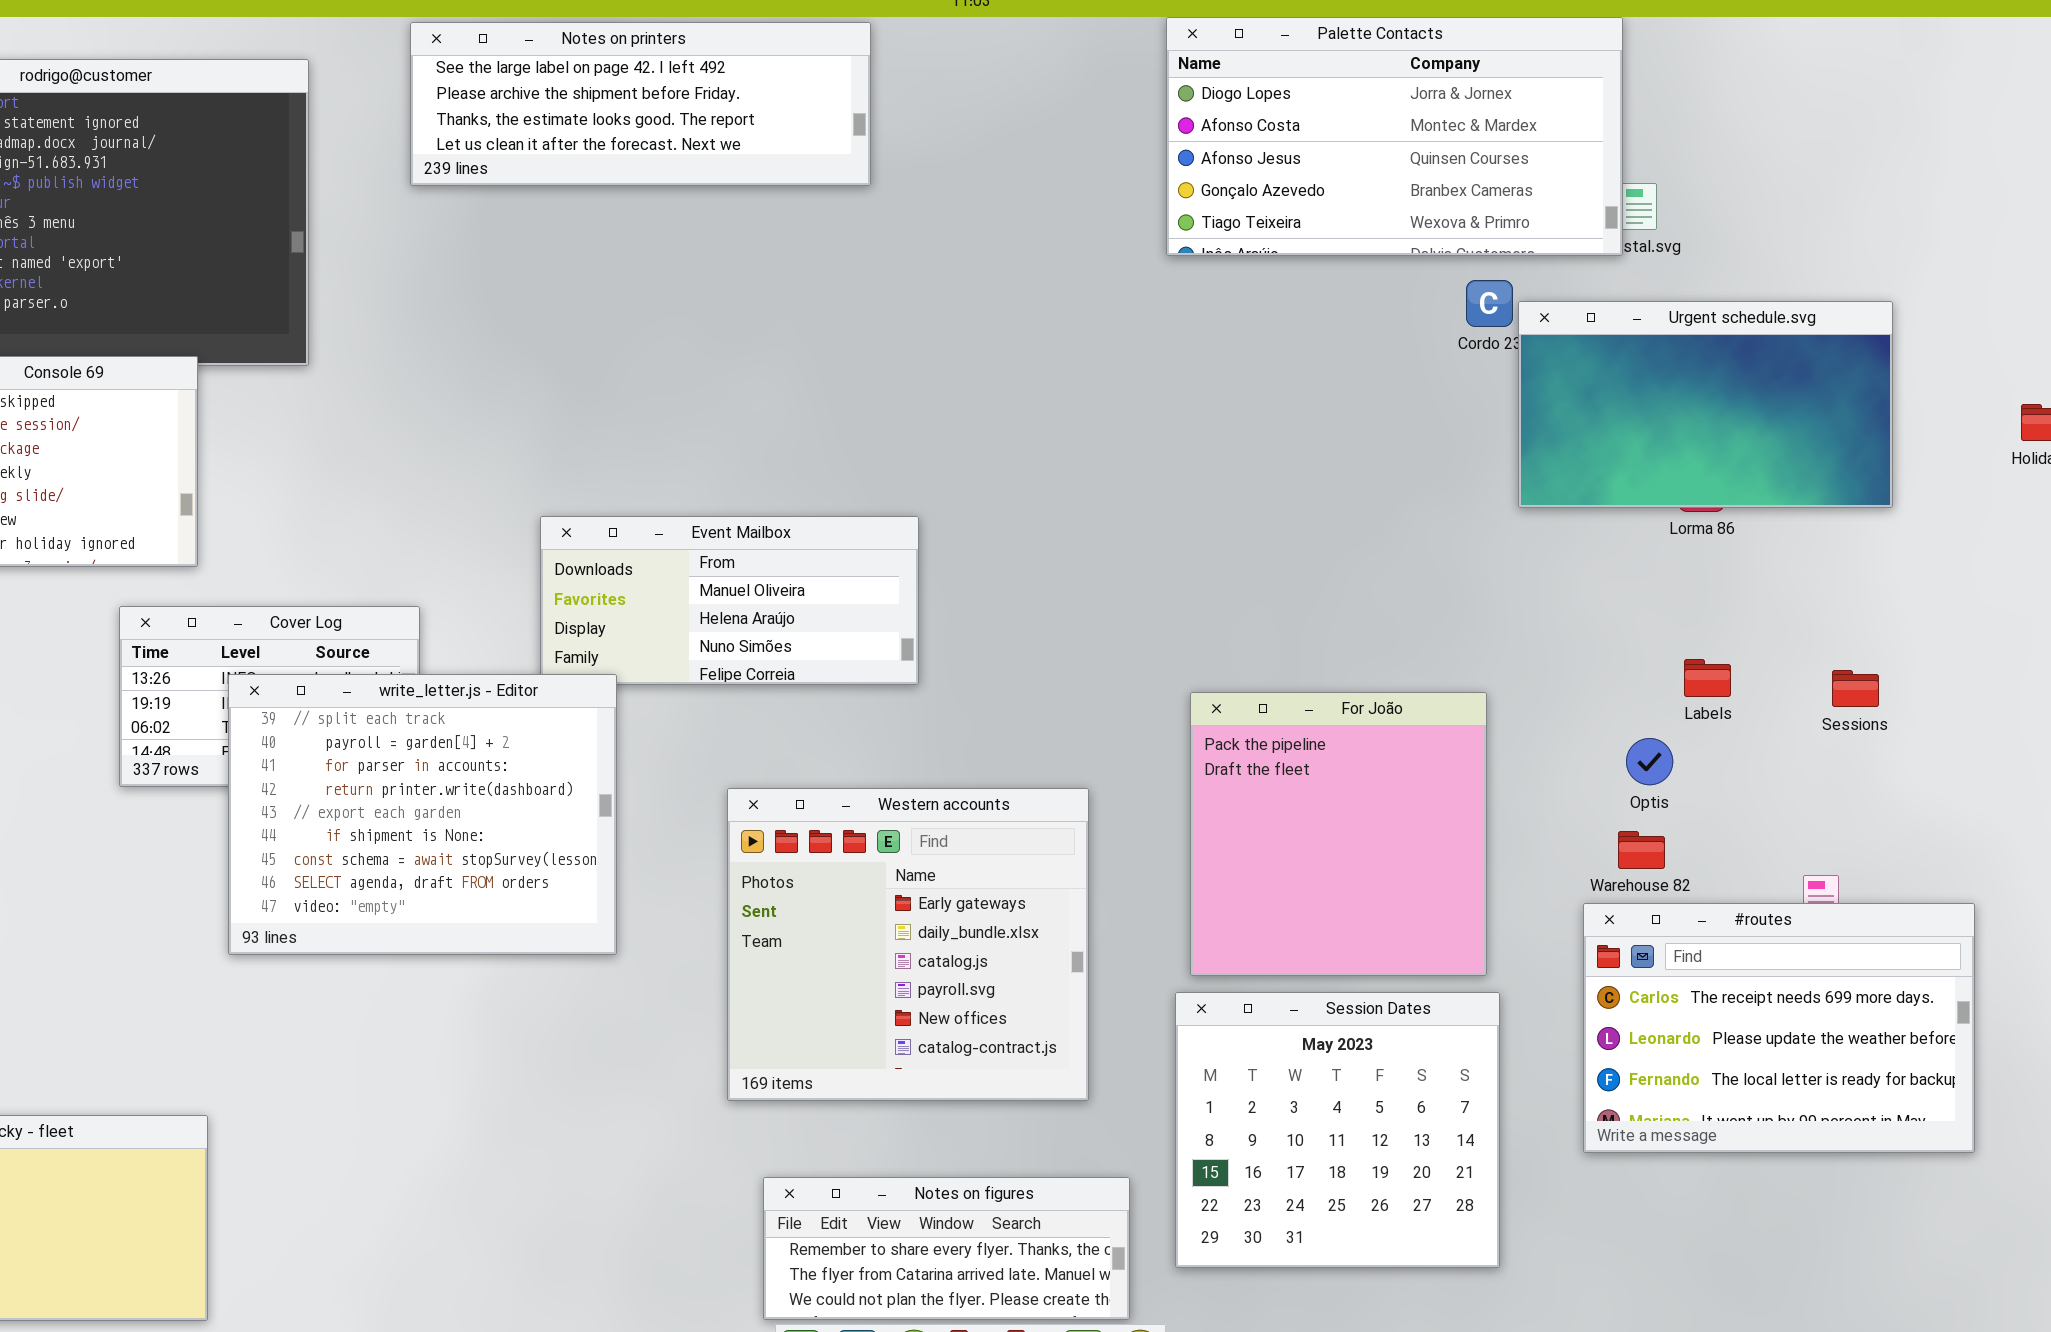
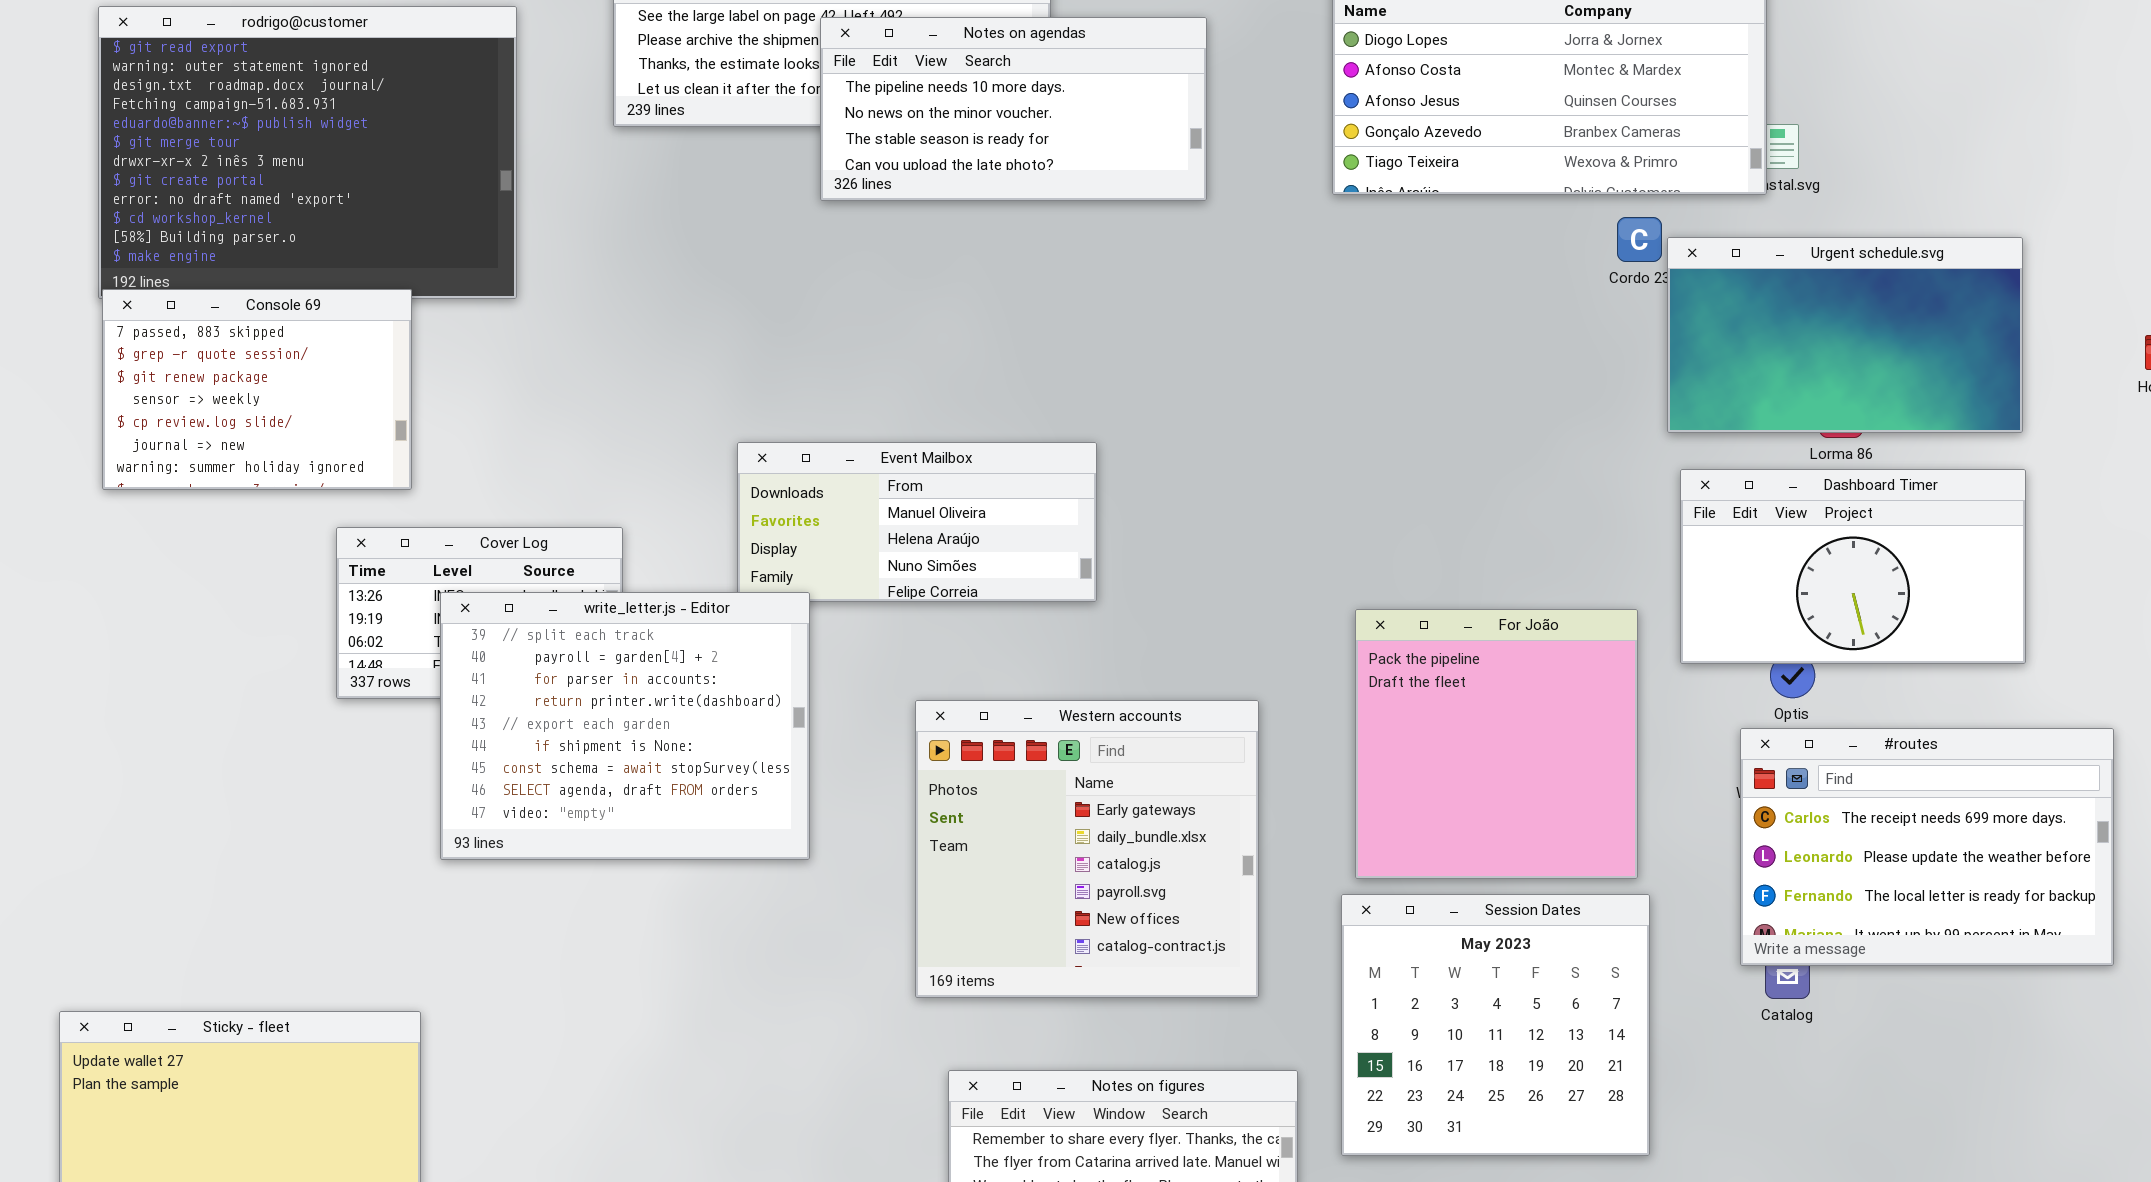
Notes on agendas: none -> [820,17,1207,201], opened
Dashboard Timer: none -> [1680,469,2026,664], opened
#routes: [1583,903,1975,1153] -> [1740,728,2114,966], moved

